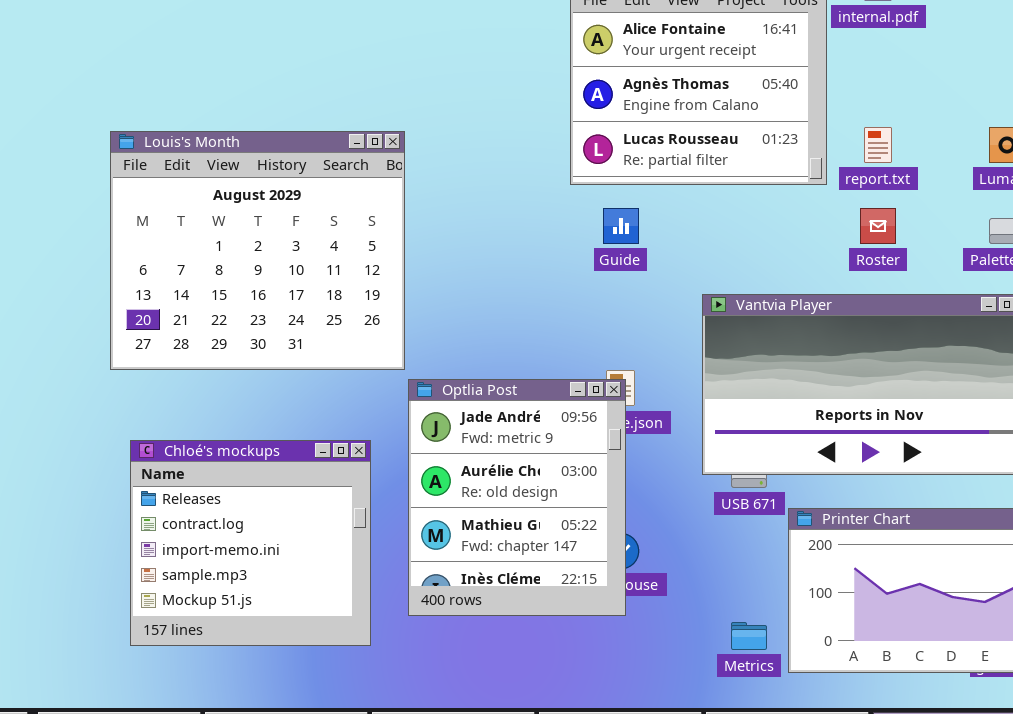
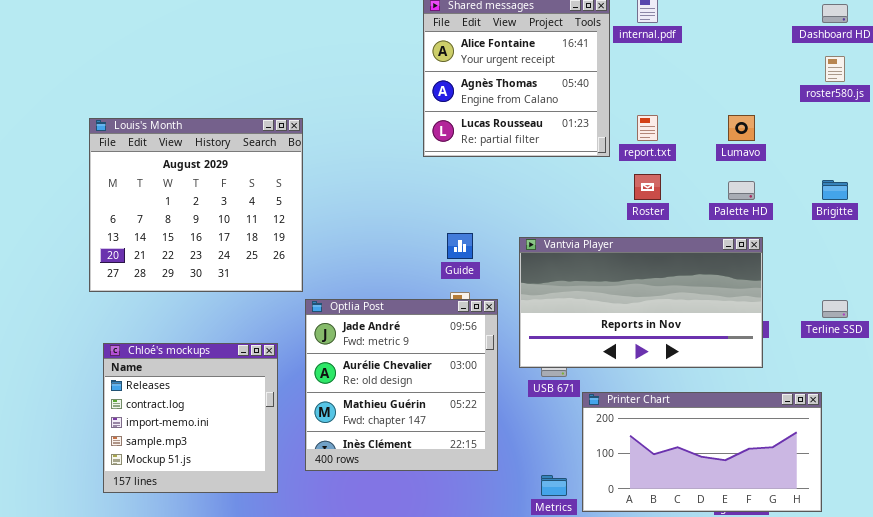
Guide: [603,208,639,244] -> [447,233,473,259], moved
Optlia Post: [408,379,626,616] -> [305,299,498,471], resized

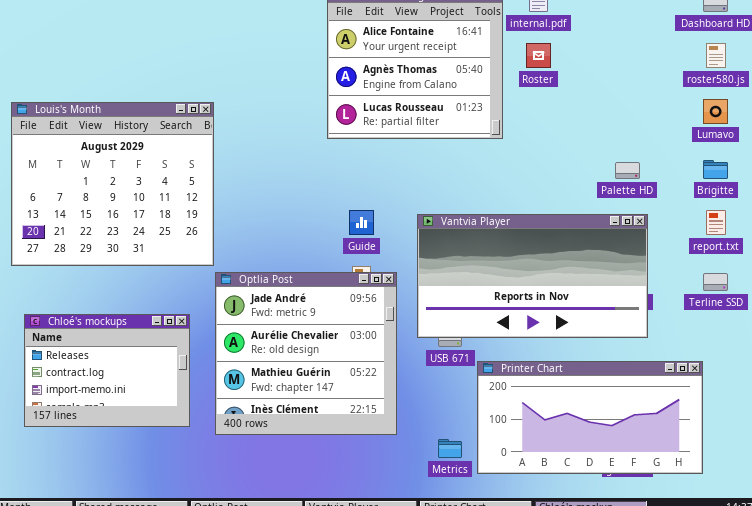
report.txt: [637,115,658,141] -> [706,210,726,235], moved
Lumavo: [728,115,755,141] -> [703,99,728,124], moved
Roster: [634,174,661,200] -> [526,43,551,68], moved
Chloé's mockups: [103,343,278,493] -> [24,314,190,427], resized

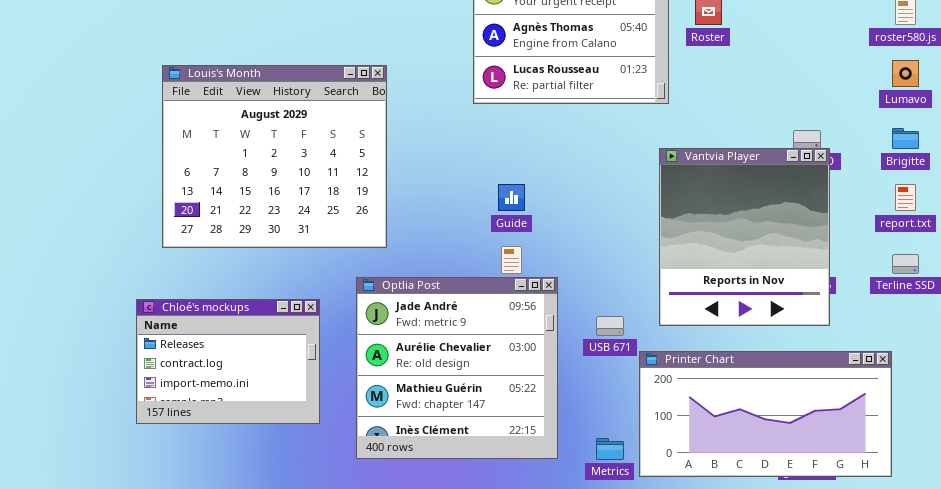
Louis's Month: [11,102,214,266] -> [162,65,387,248], moved
Vantvia Player: [417,214,648,338] -> [659,148,830,326], resized
Optlia Post: [215,272,397,435] -> [356,277,558,459], moved

